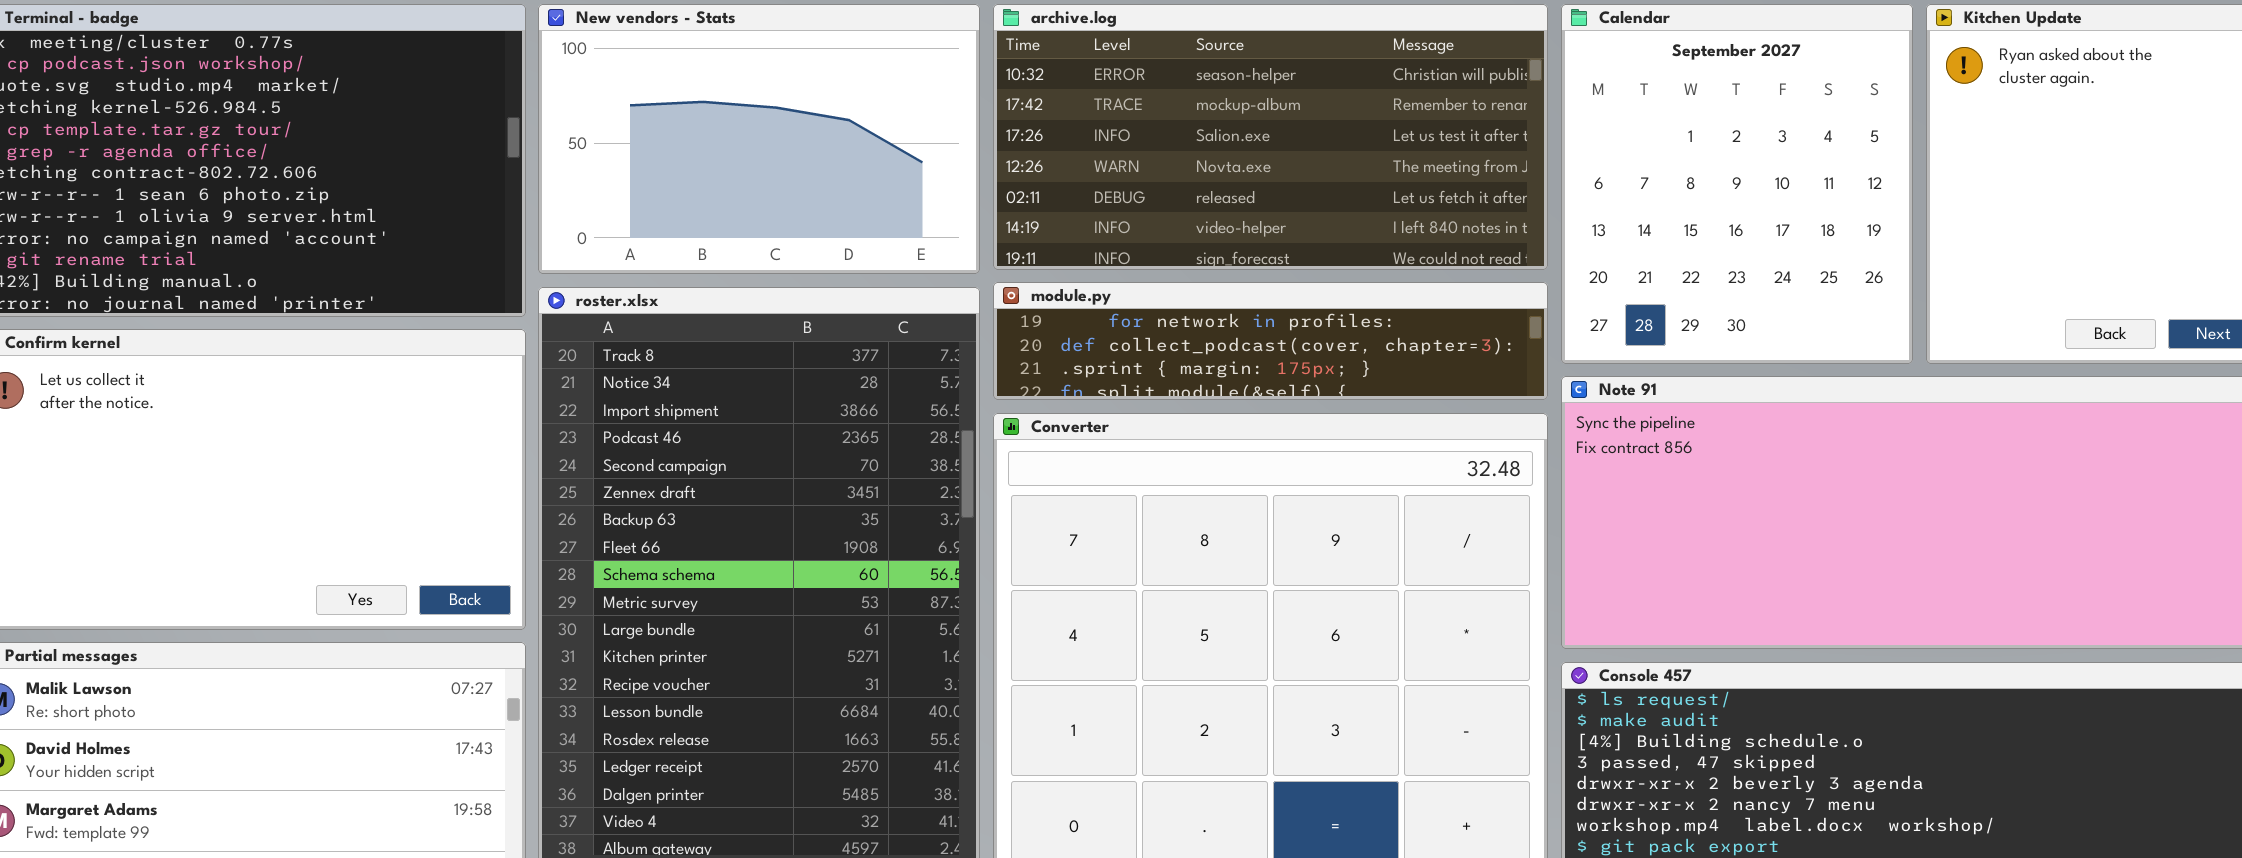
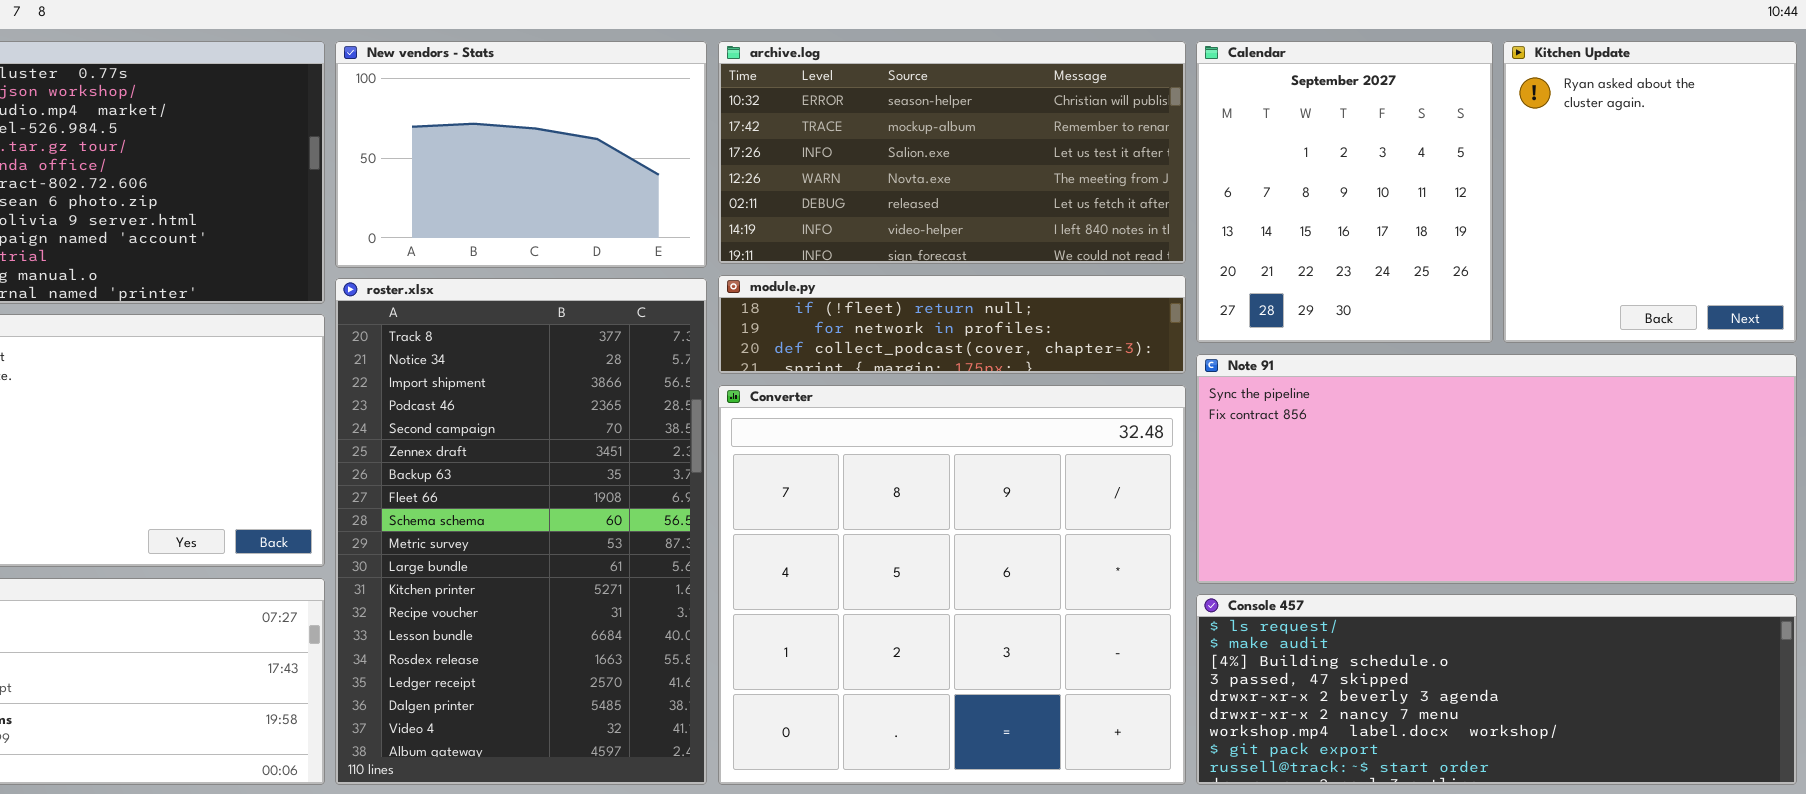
module.py: [993,282,1548,400] -> [718,275,1186,374], scrolled up 1 row

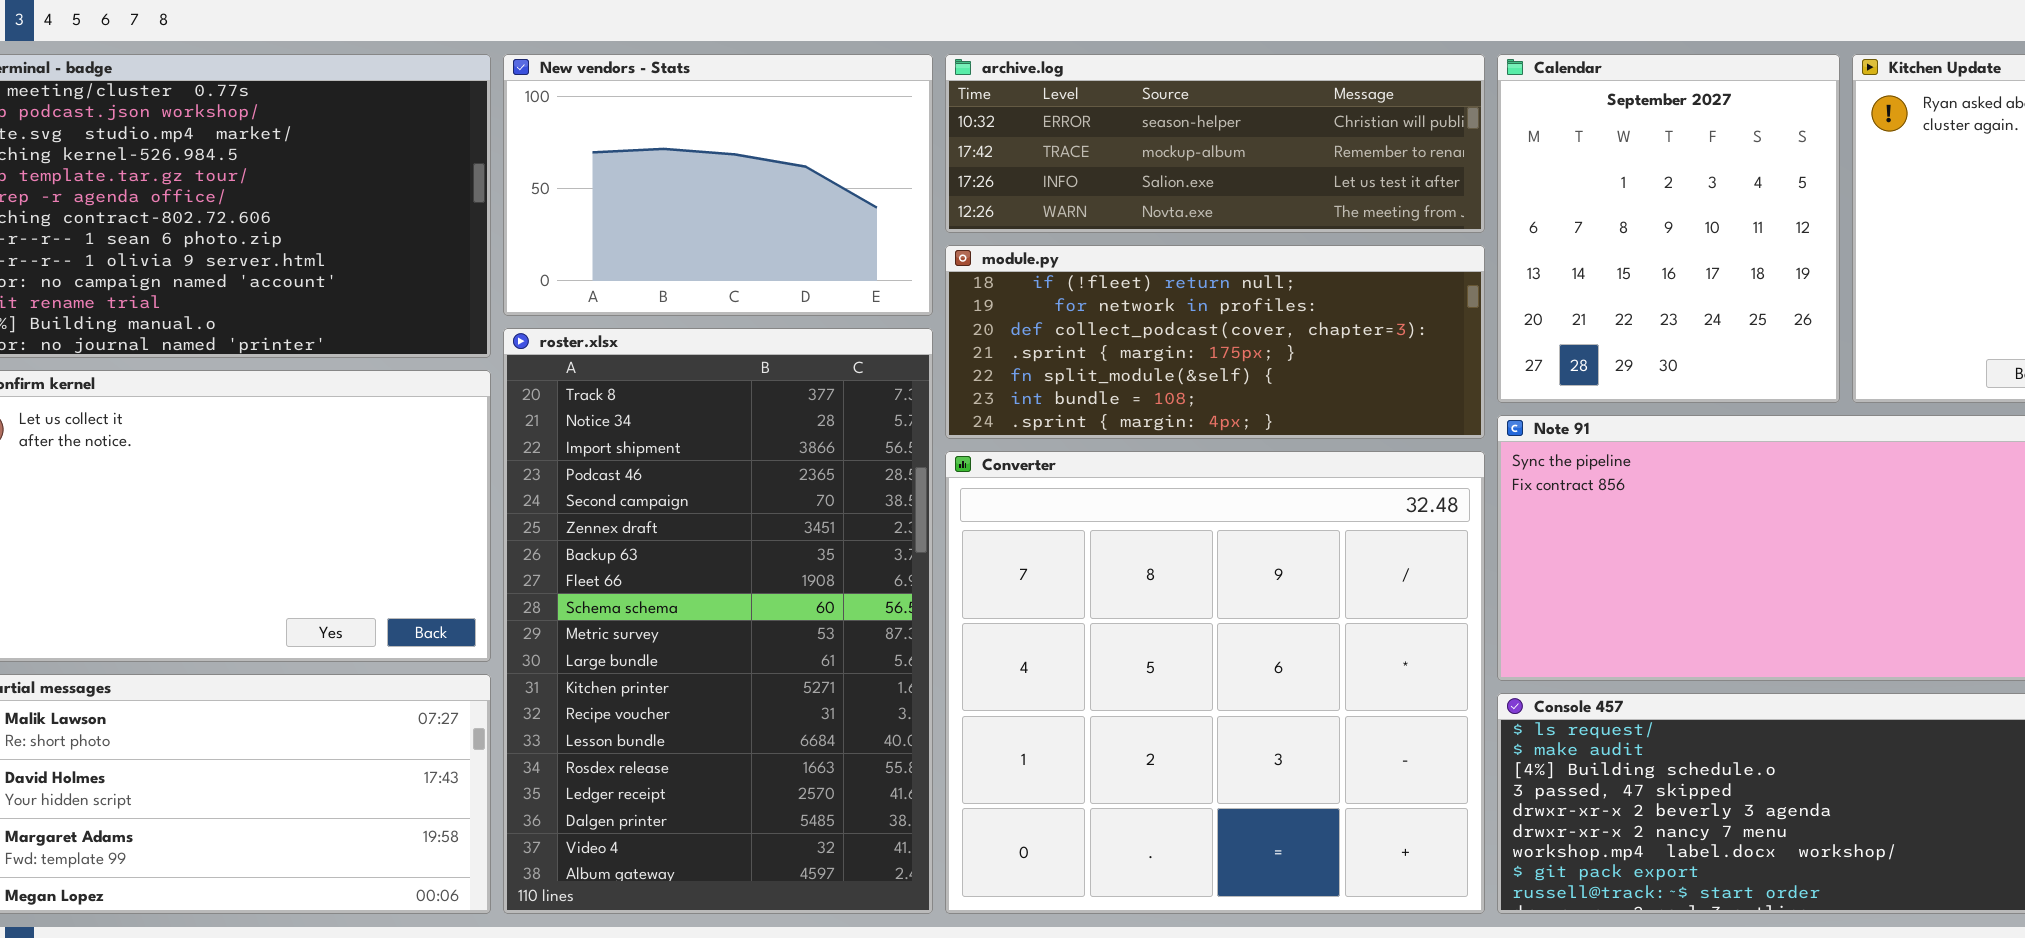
archive.log: [718,41,1186,264] -> [945,54,1485,233], resized
module.py: [718,275,1186,374] -> [945,245,1485,439], resized

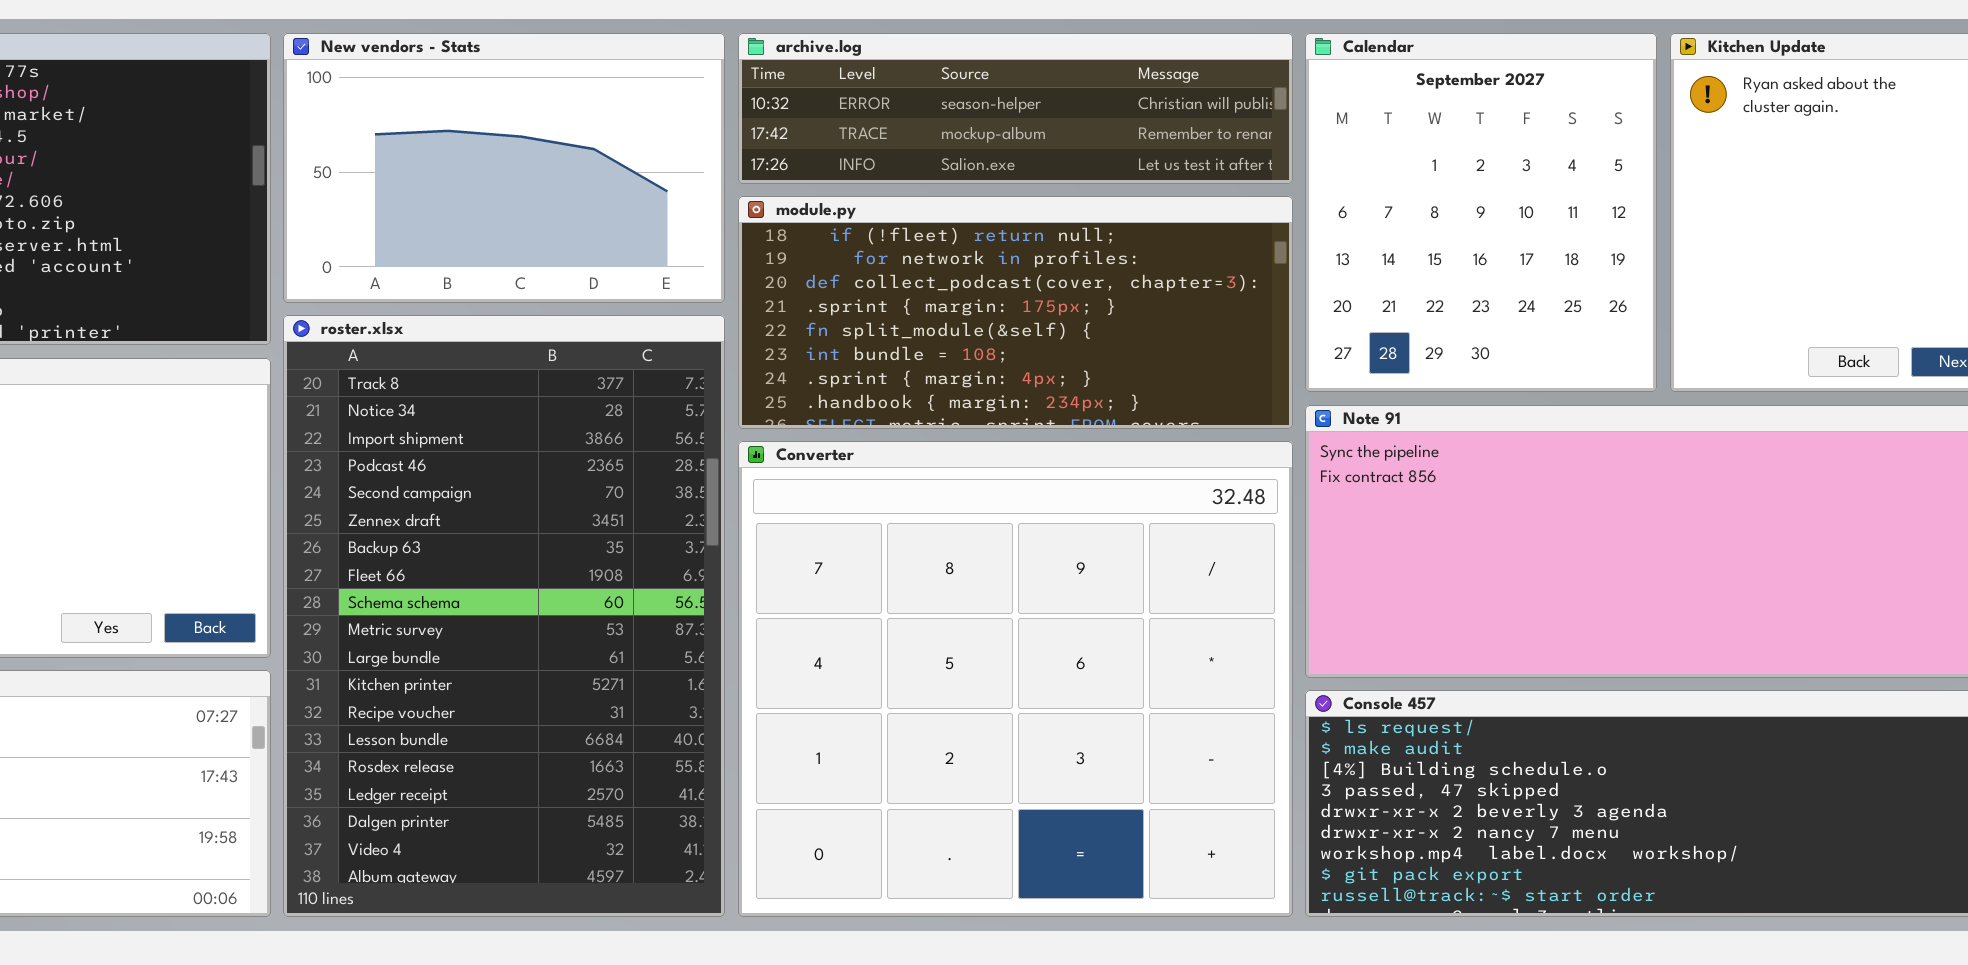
archive.log: [945,54,1485,233] -> [738,33,1293,184], resized
module.py: [945,245,1485,439] -> [738,196,1293,429], resized

